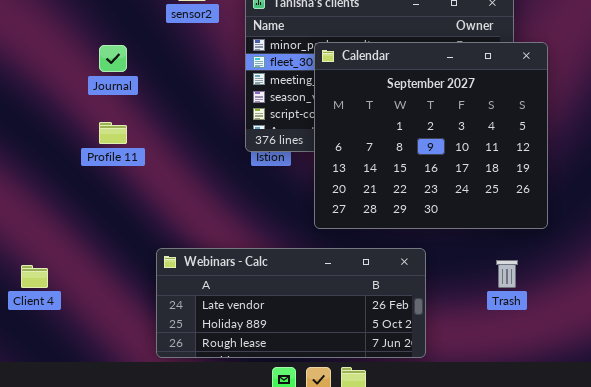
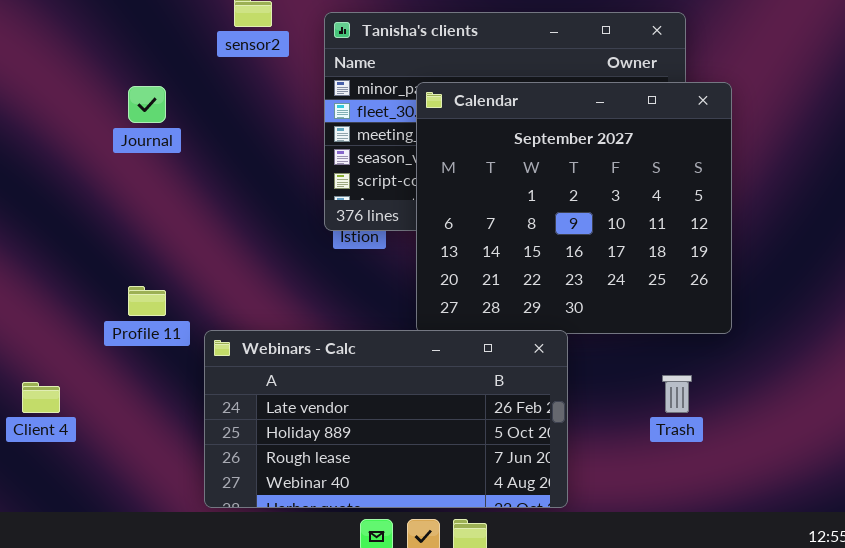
Profile 11: [99,122,127,144] -> [128,286,166,316], moved
Webinars - Calc: [156,248,426,358] -> [204,330,568,508], resized

